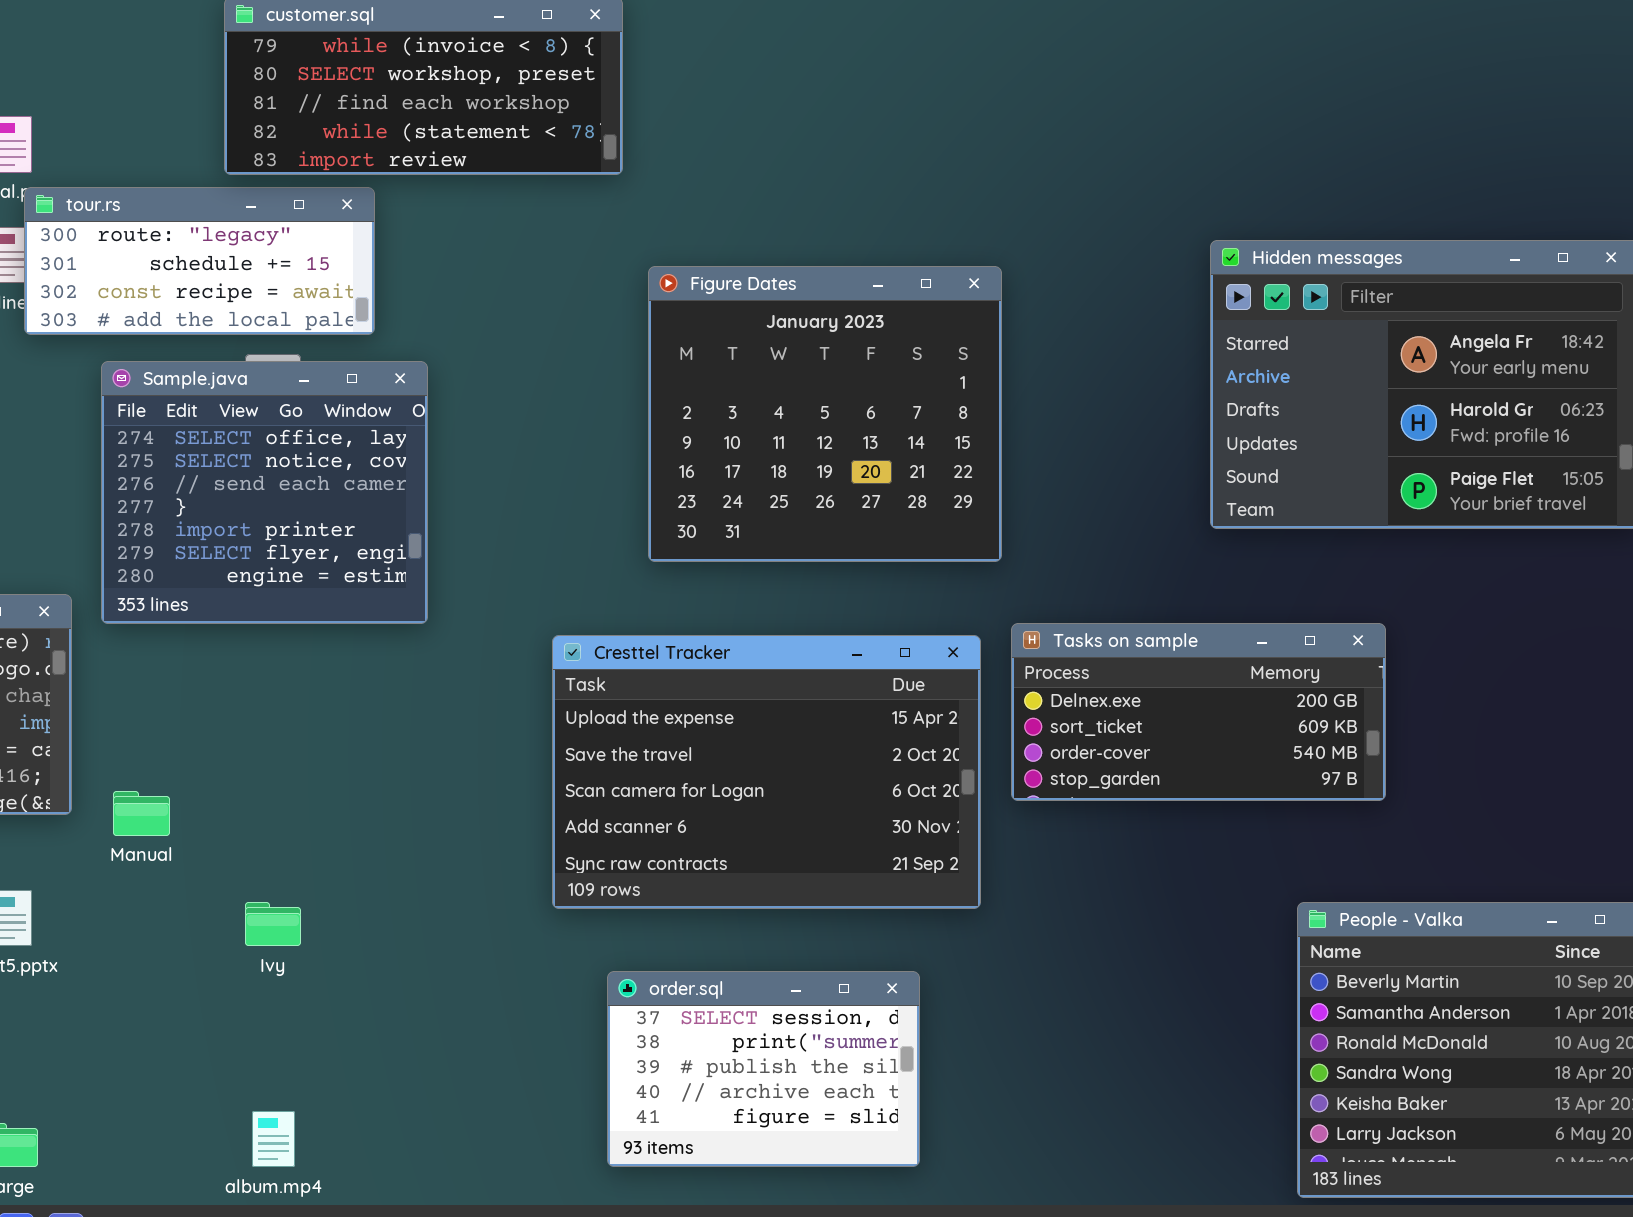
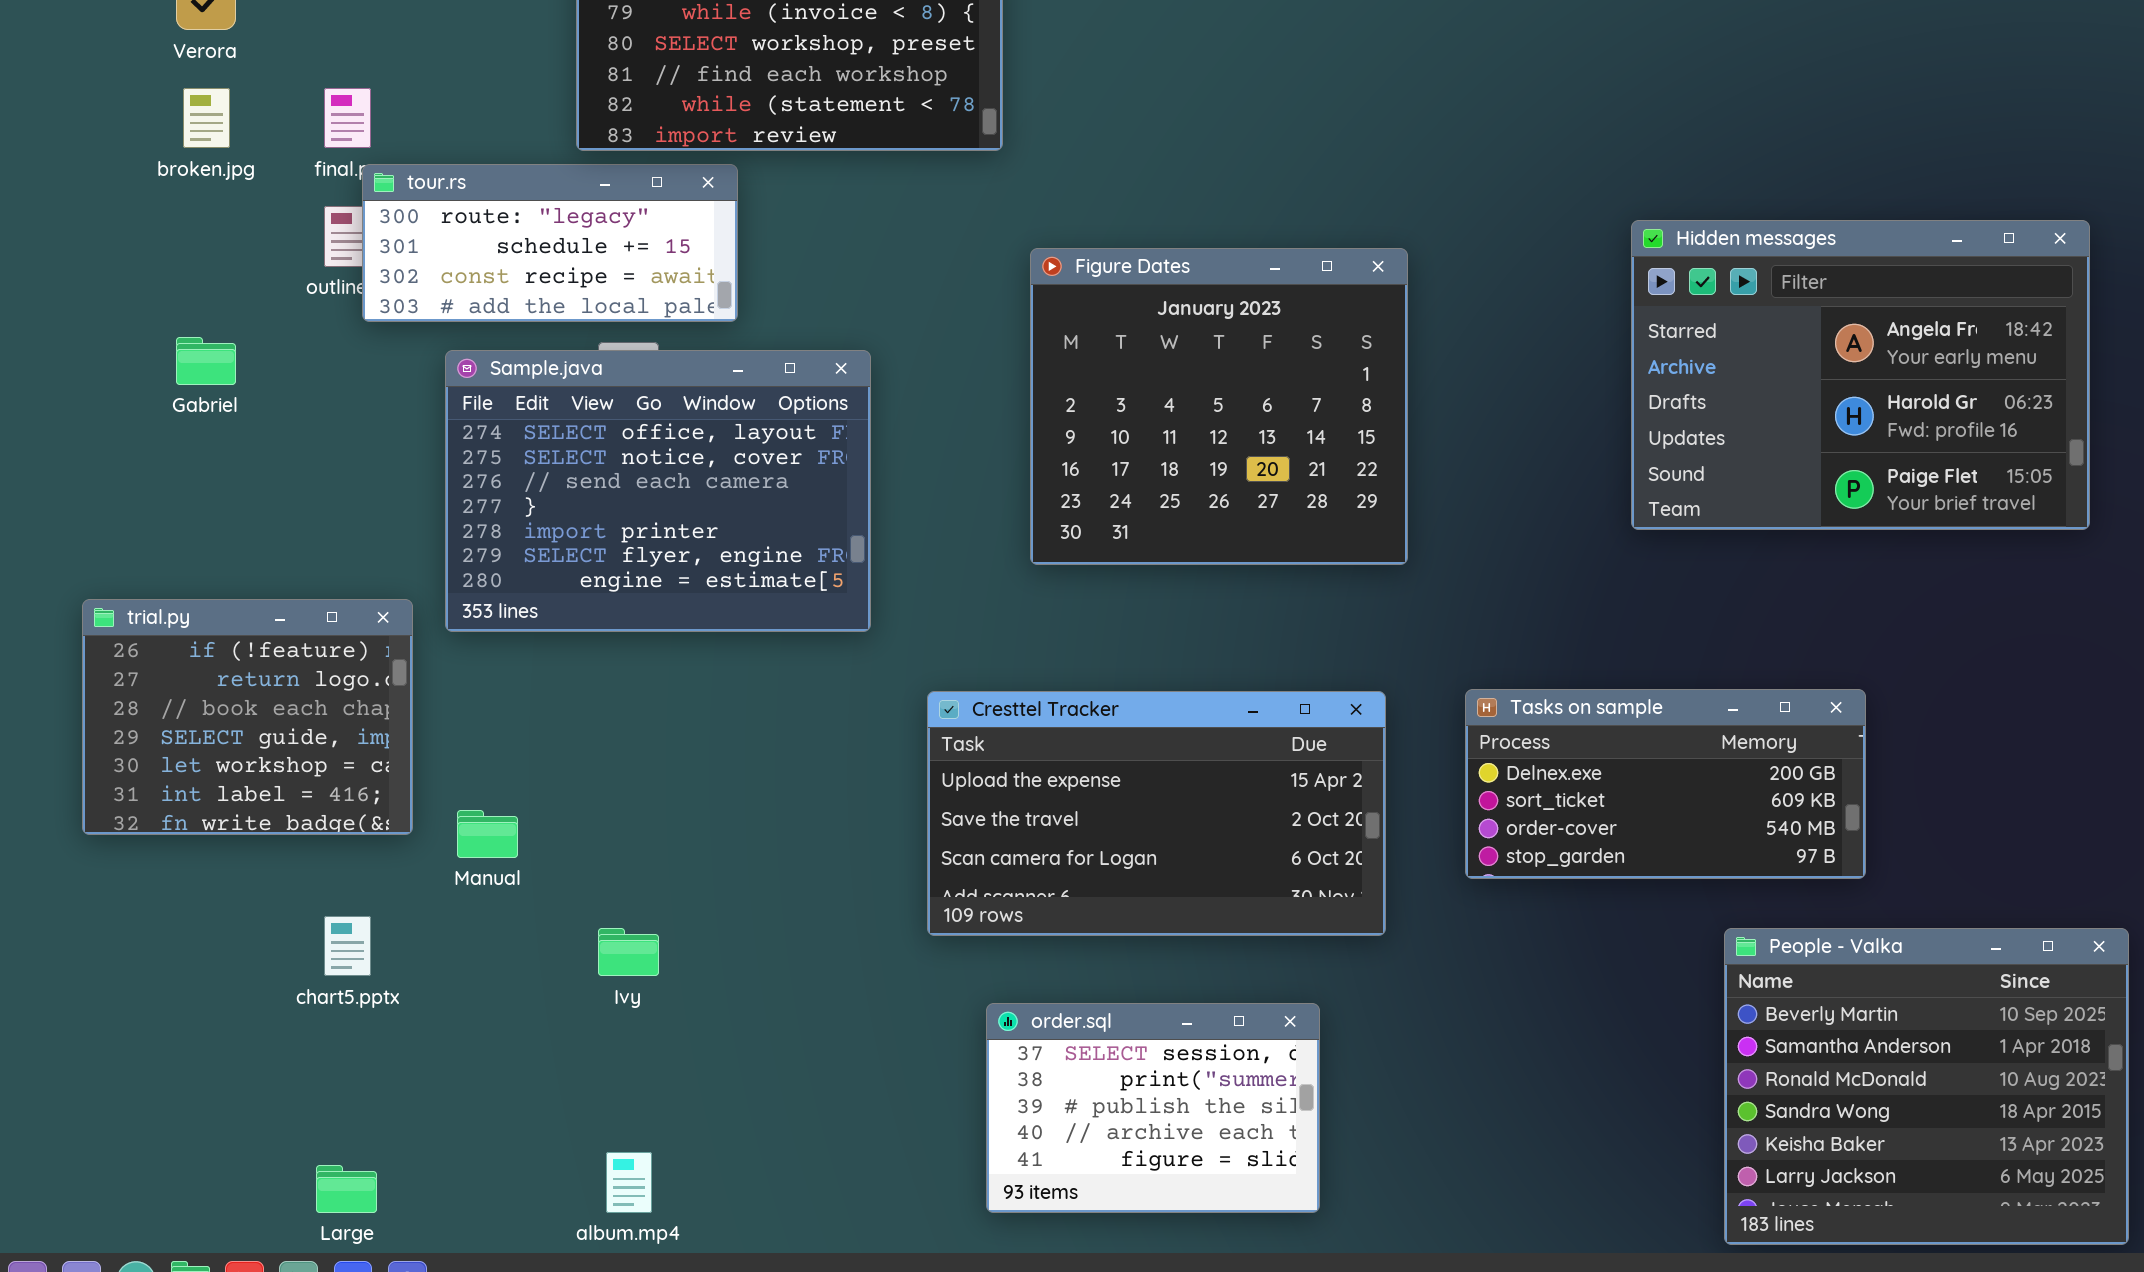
Sample.java: [101,361,428,624] -> [445,350,871,632], resized
Tasks on sample: [1011,623,1386,801] -> [1465,689,1866,879], moved
Cresttel Tracker: [552,635,981,909] -> [927,691,1386,936], resized

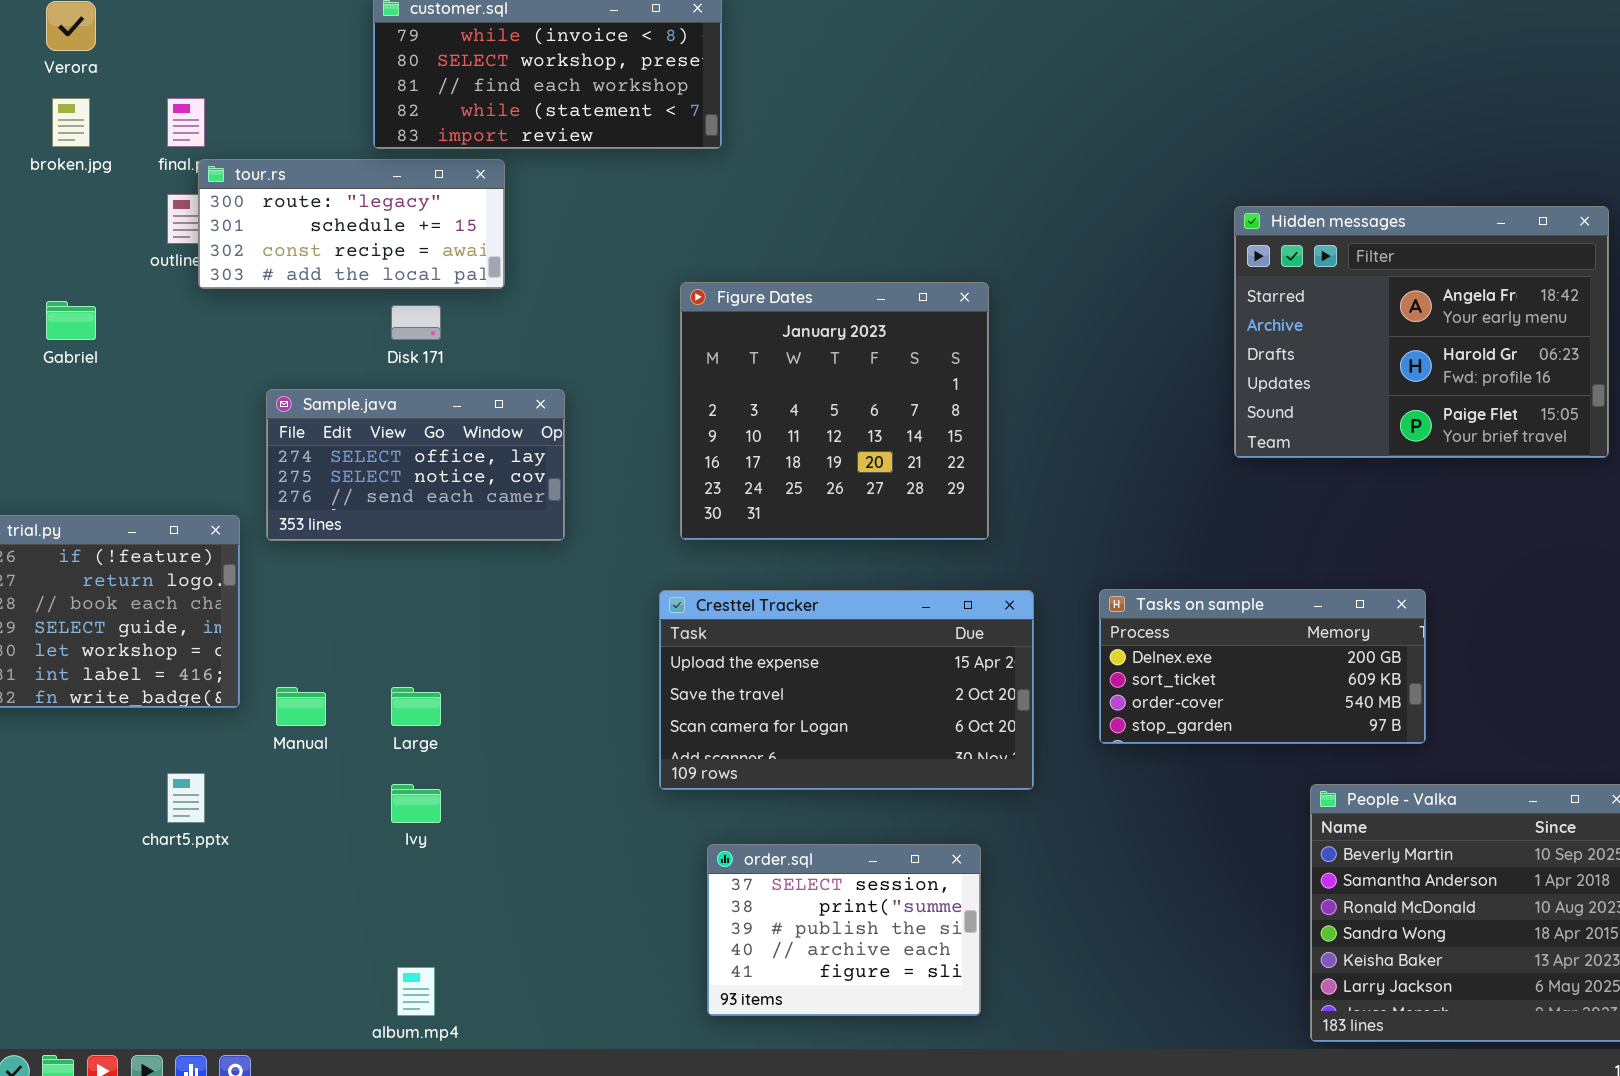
Figure Dates: [1030,248,1408,565] -> [680,282,989,540], moved
Sample.java: [445,350,871,632] -> [266,389,565,541], resized
Large: [316,1165,377,1213] -> [391,687,441,726], moved

